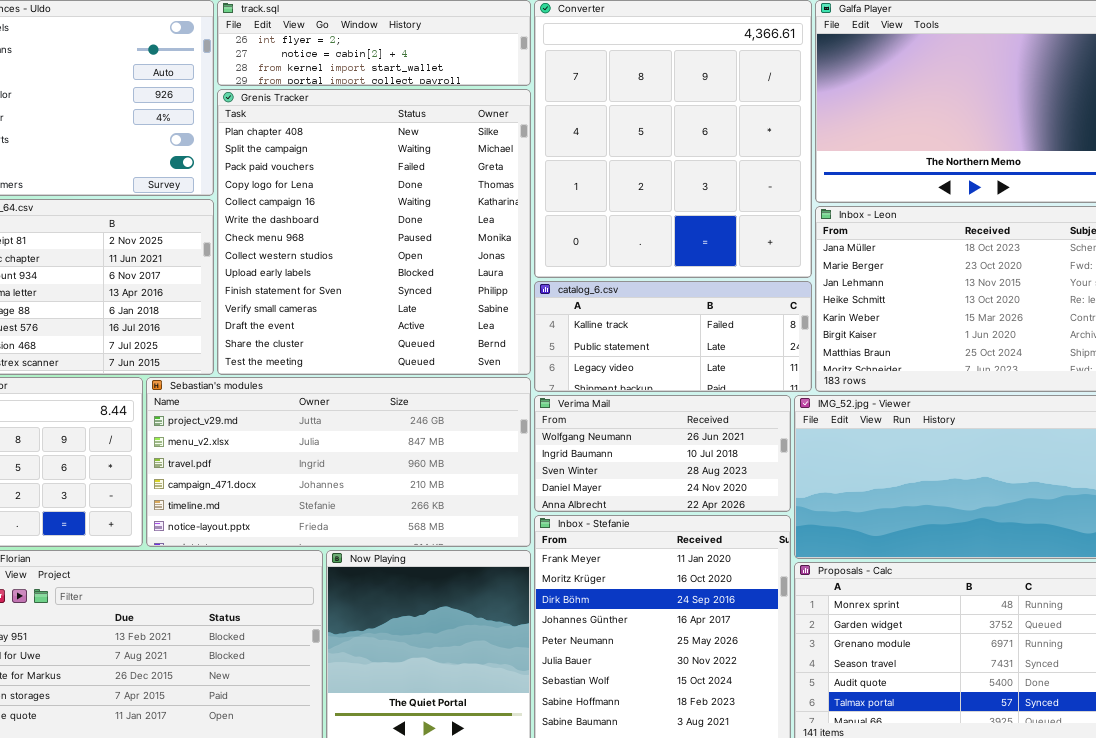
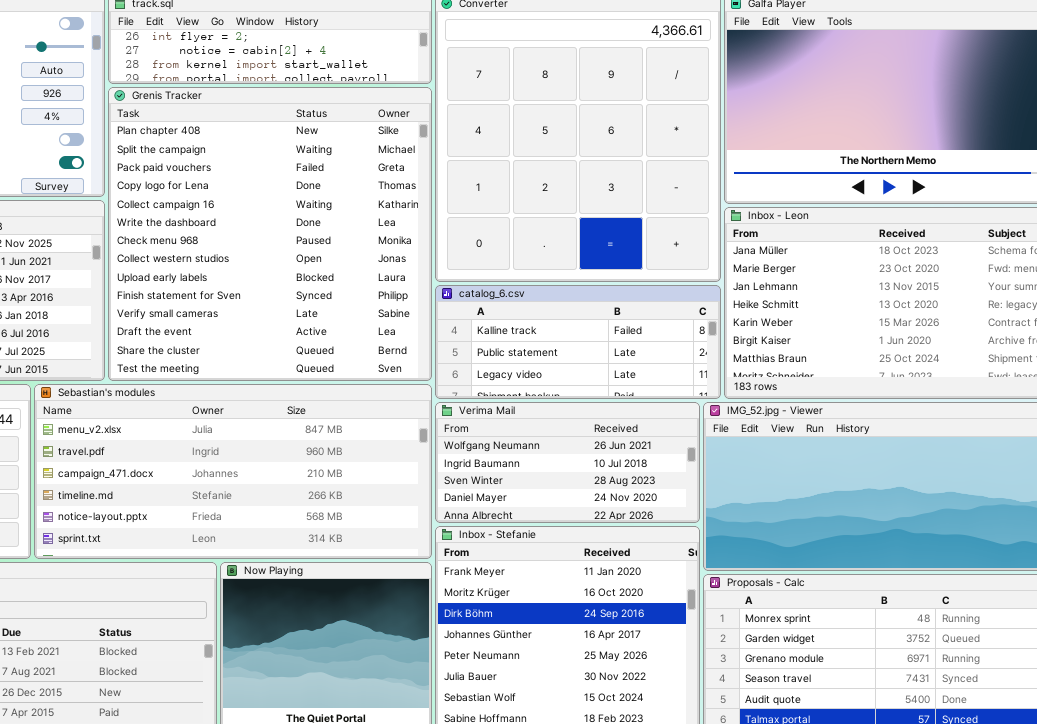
Sebastian's modules: [146,377,531,547] -> [34,384,432,559], scrolled down 1 row

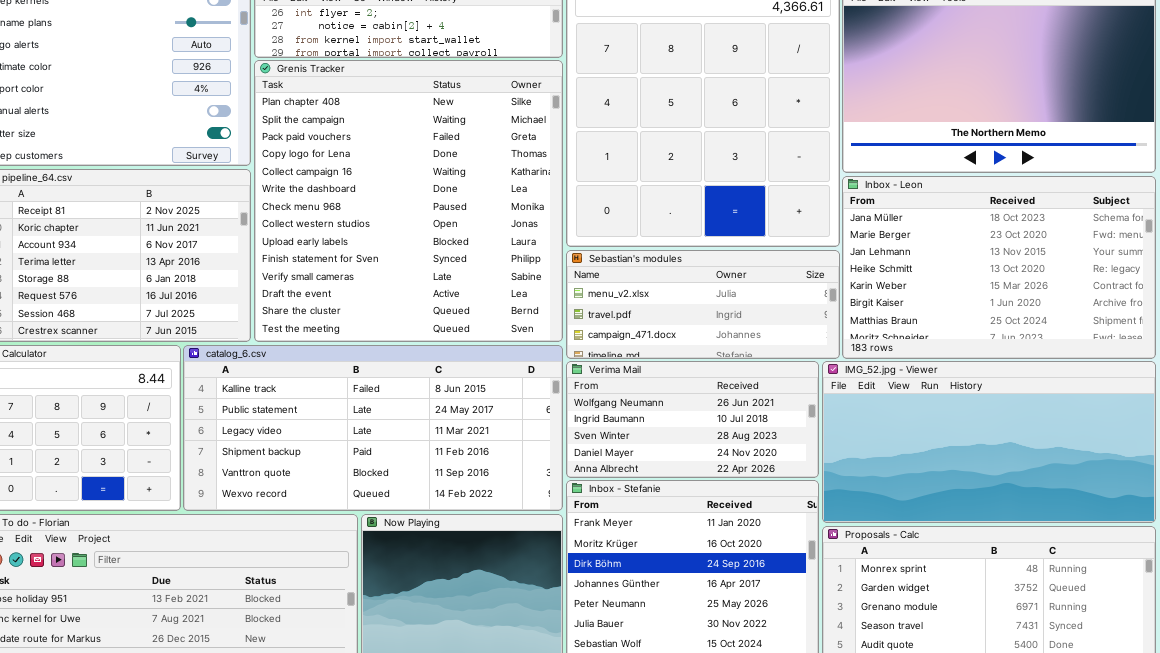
catalog_6.csv: [435,285,721,399] -> [183,345,563,511], moved, resized
Sebastian's modules: [34,384,432,559] -> [566,250,840,359], moved, resized

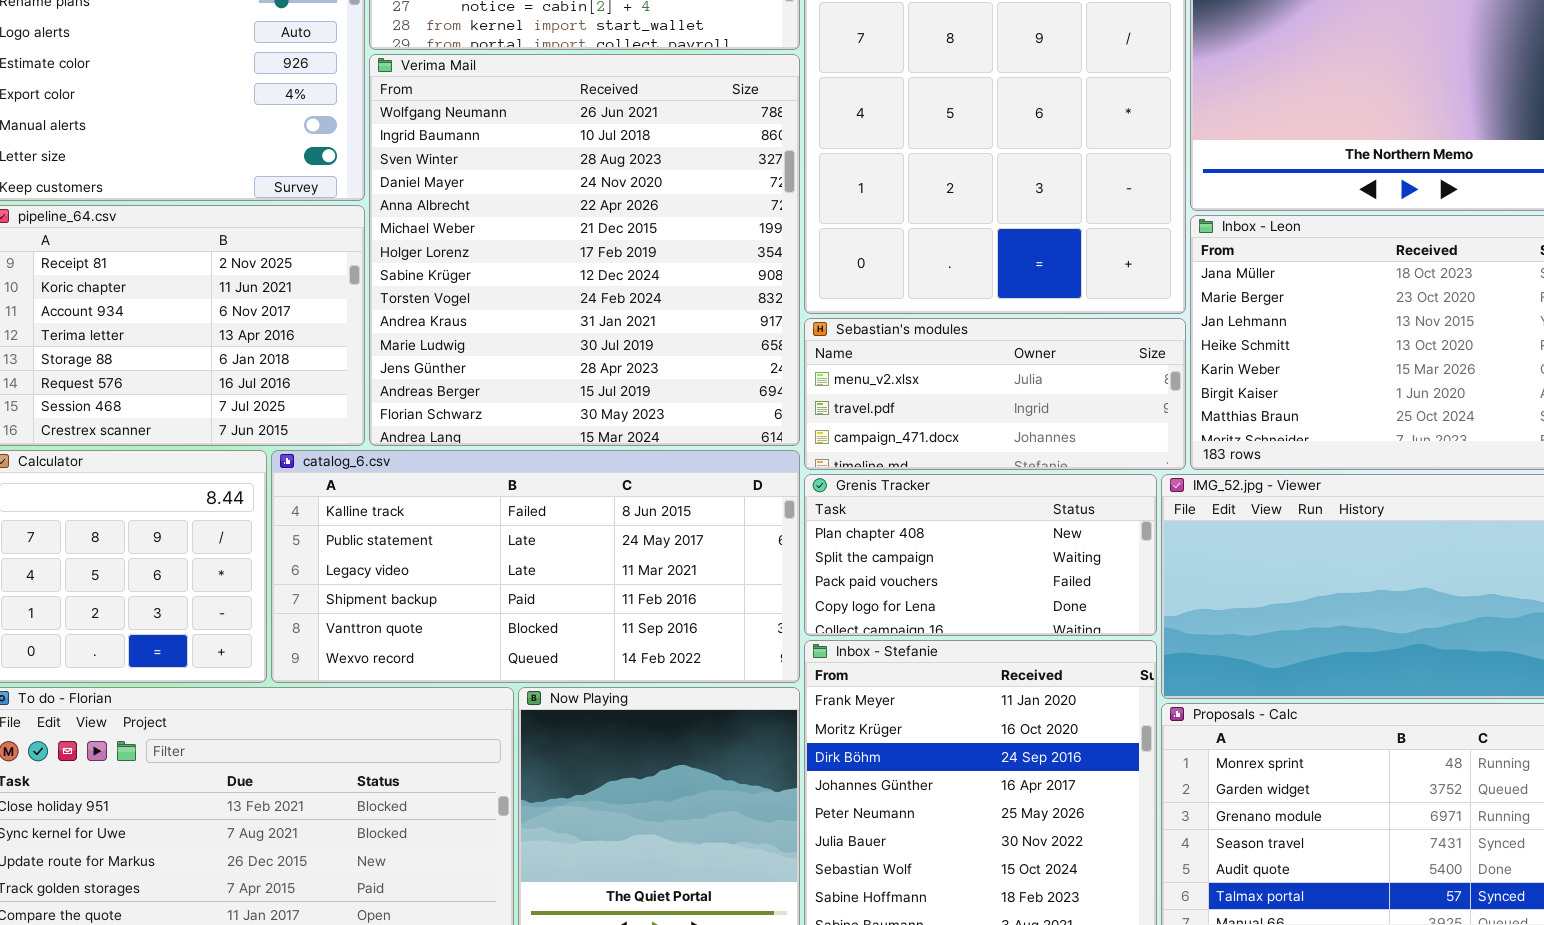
Grenis Tracker: [254,60,563,342] -> [804,474,1157,636], moved, resized
Verima Mail: [566,361,819,478] -> [369,54,800,446], moved, resized

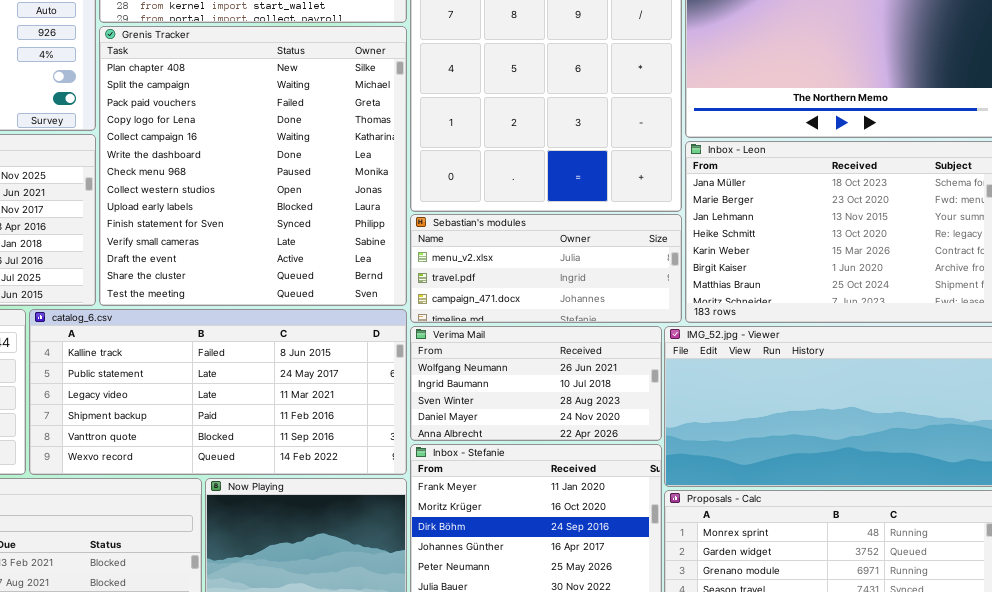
Verima Mail: [369,54,800,446] -> [410,326,662,441], moved, resized
Grenis Tracker: [804,474,1157,636] -> [99,26,407,306], moved, resized

